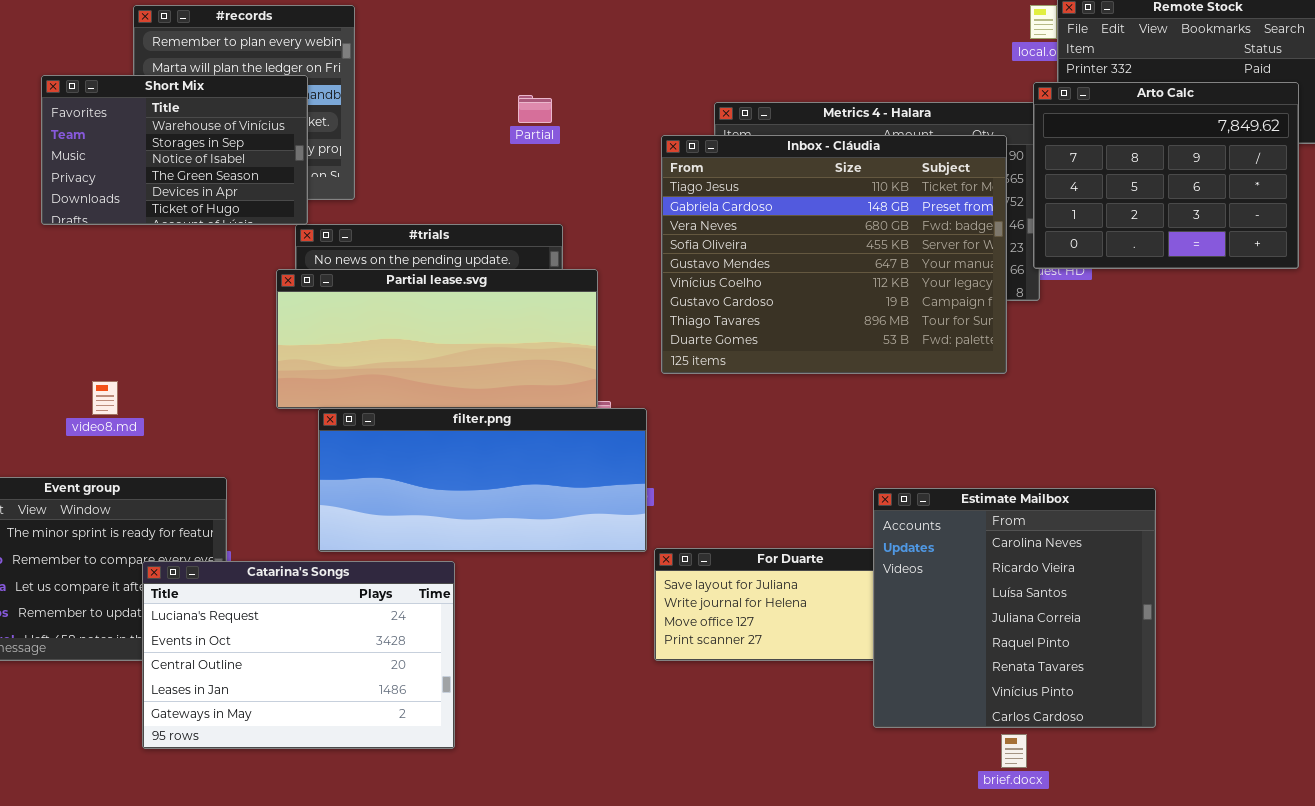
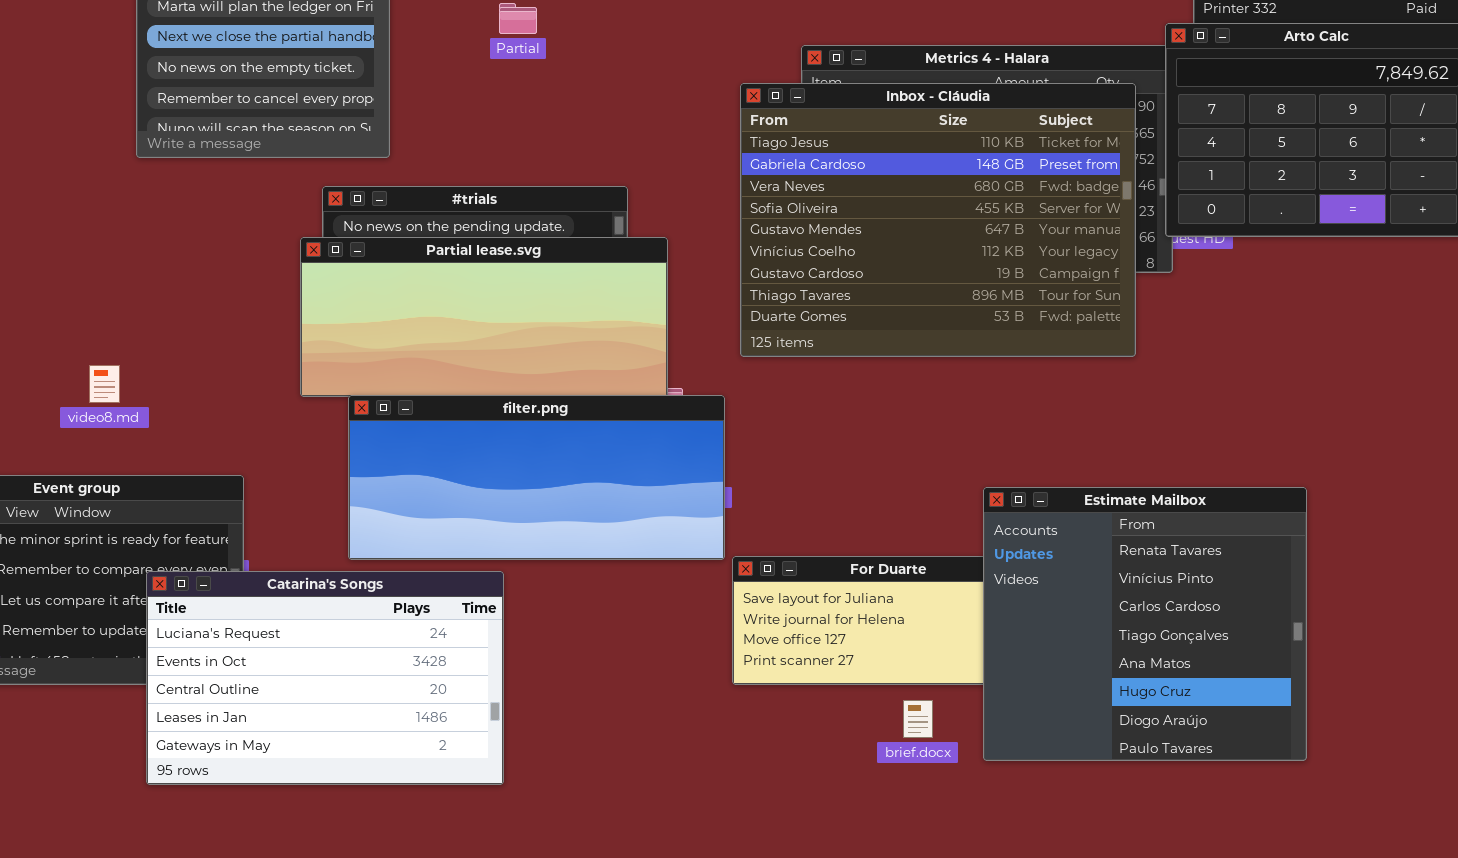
Short Mix: [41,75,308,225] -> none, closed
Partial: [518,95,552,123] -> [499,3,537,34], moved
Estimate Mailbox: [873,488,1156,728] -> [983,487,1307,761], scrolled down 5 rows
brief.docx: [1001,734,1027,768] -> [903,700,933,738], moved

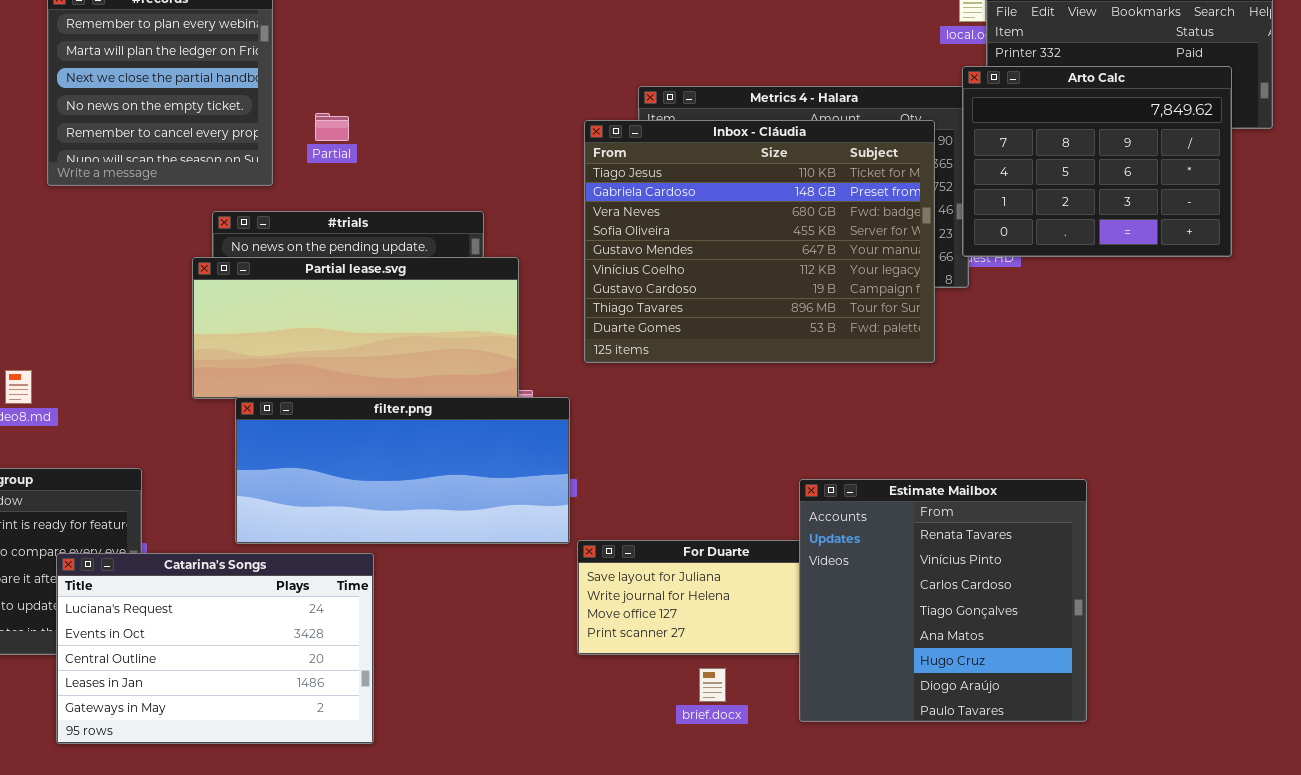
Partial: [499,3,537,34] -> [315,113,349,141], moved
brief.docx: [903,700,933,738] -> [699,668,726,702], moved

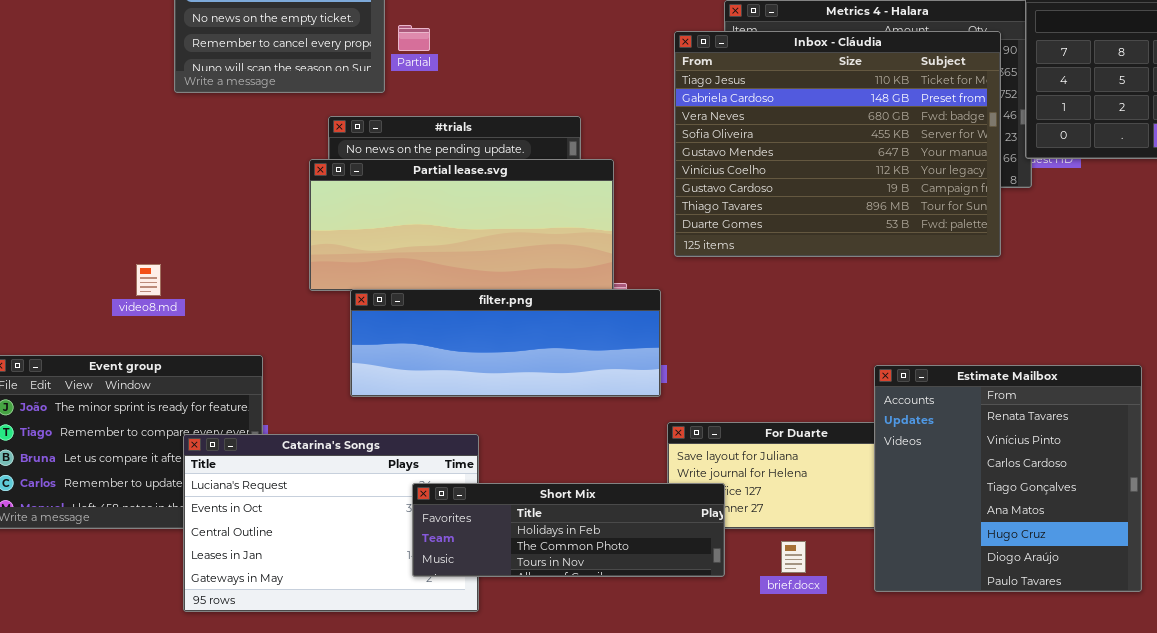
Partial: [315,113,349,141] -> [398,25,430,51], moved
filter.png: [235,397,570,544] -> [350,289,661,397], resized
Short Mix: none -> [412,483,725,577], opened

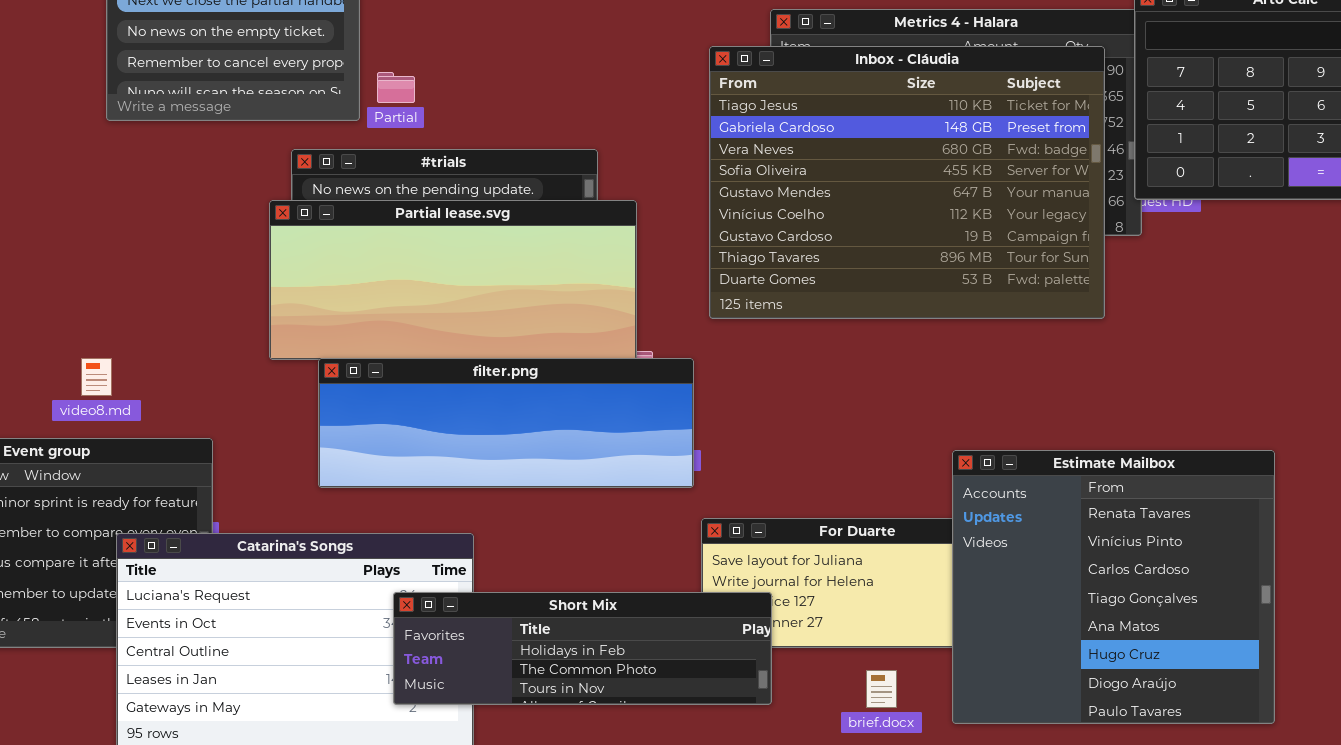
Partial: [398,25,430,51] -> [377,72,415,103], moved
video8.md: [136,264,161,296] -> [81,358,112,396], moved
brief.docx: [781,541,806,573] -> [866,670,897,708], moved

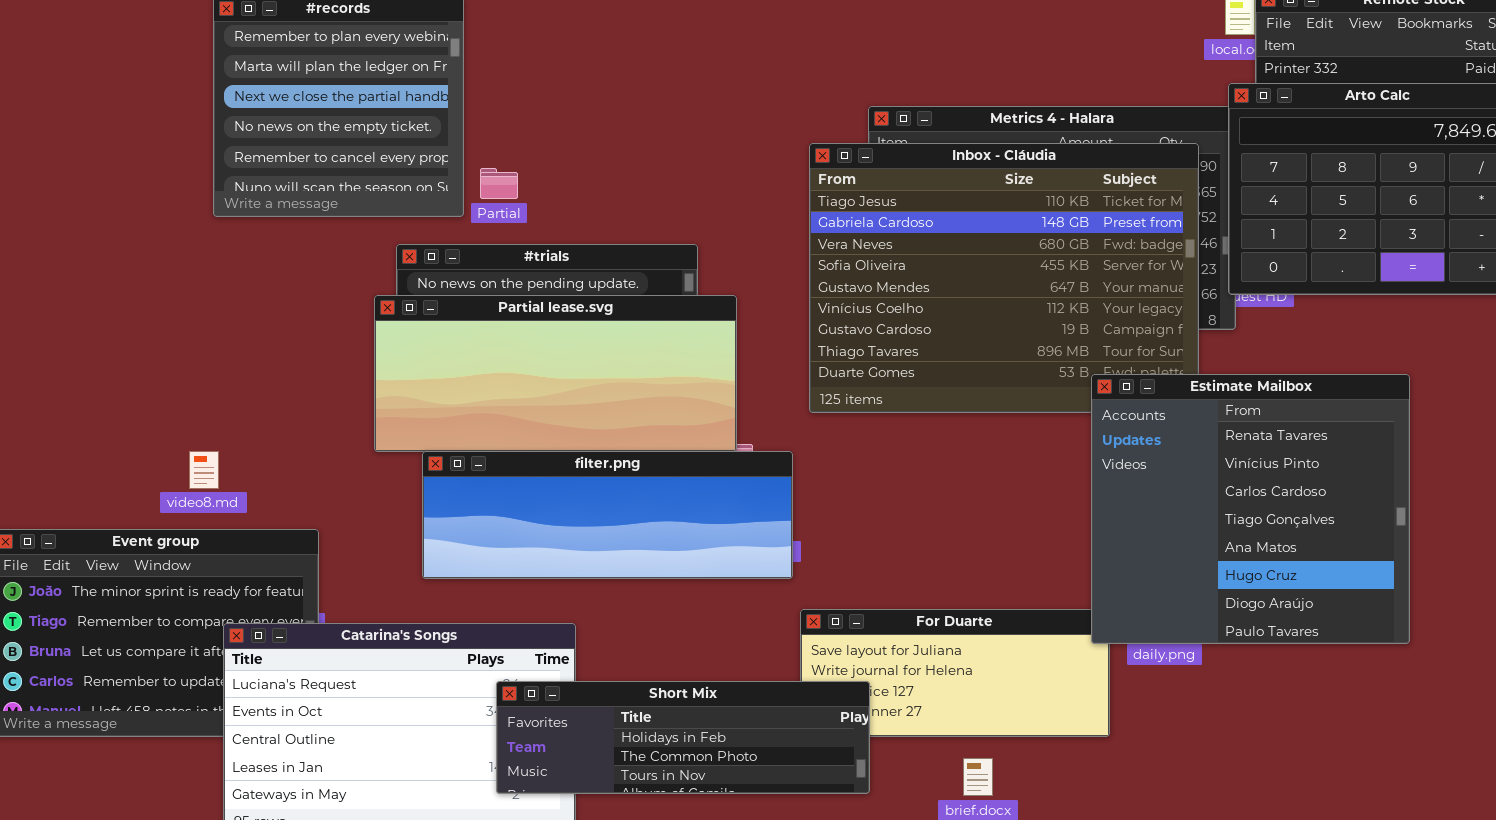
Estimate Mailbox: [952,450,1275,724] -> [1091,374,1410,644], moved

